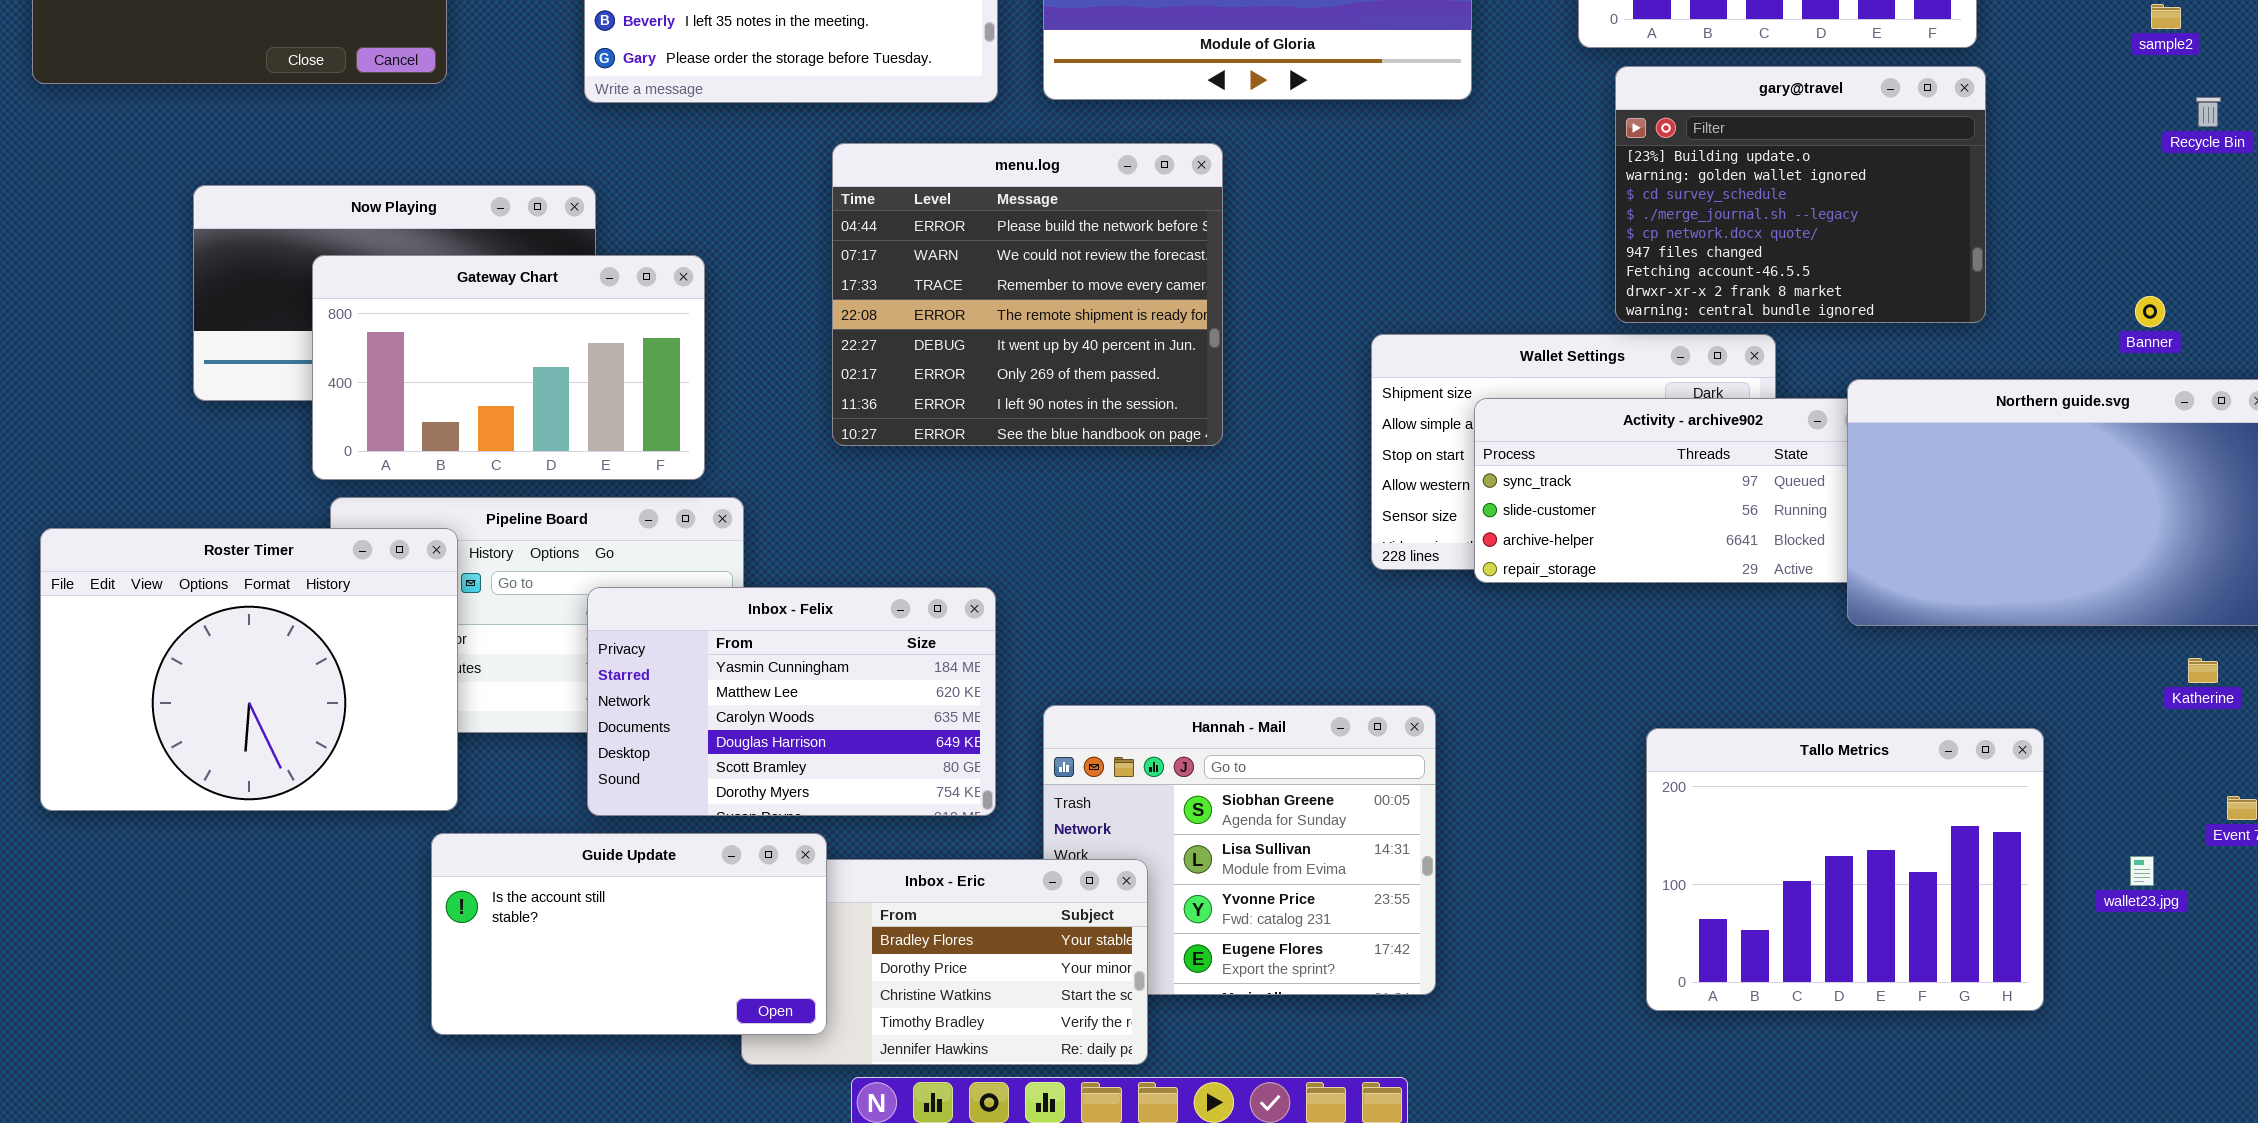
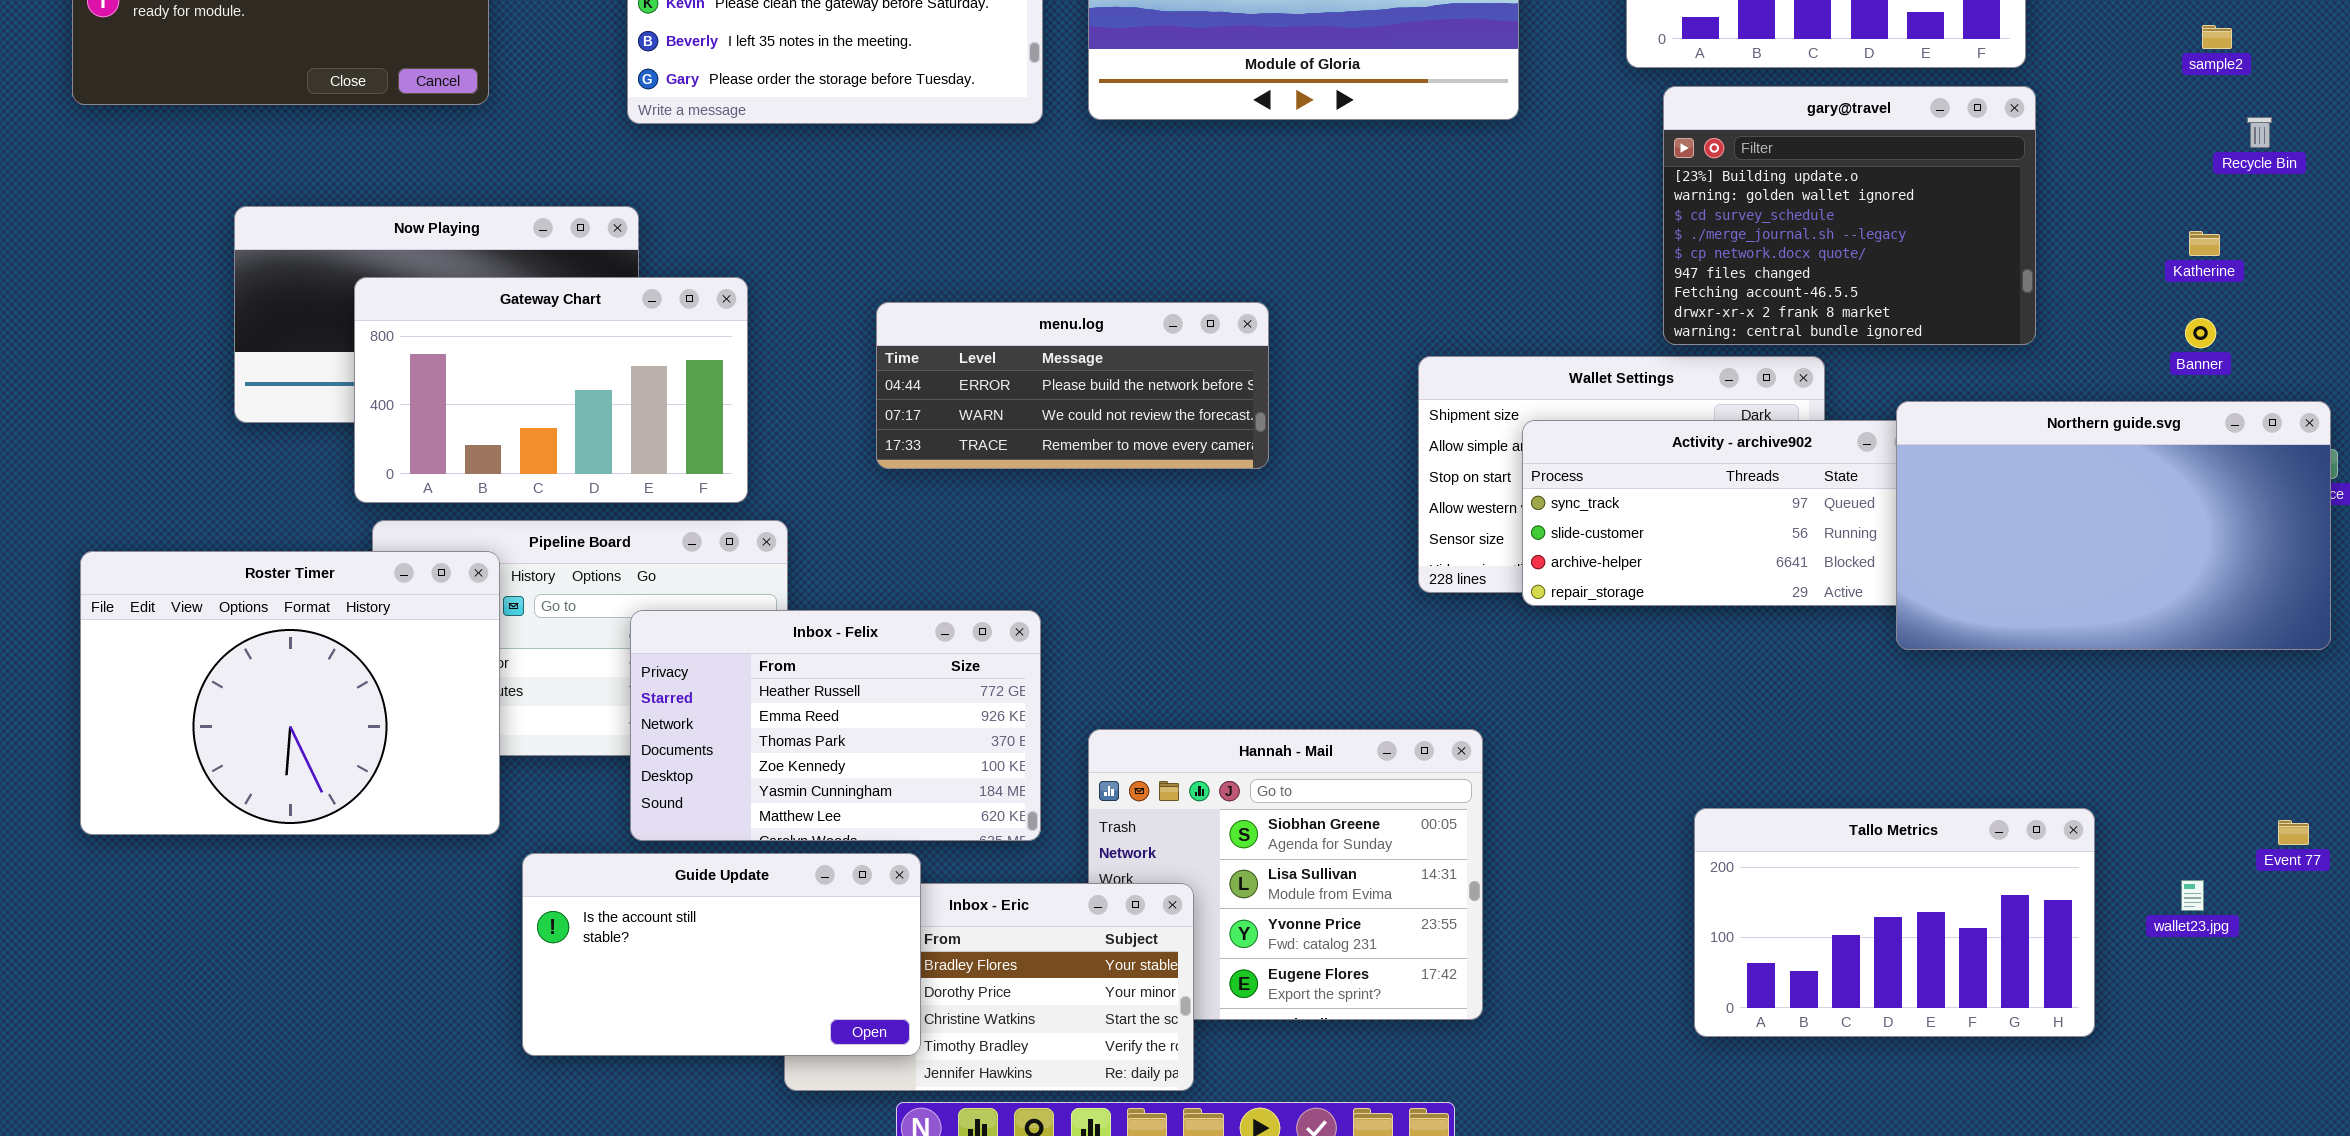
menu.log: [832,143,1223,446] -> [876,302,1269,469], resized
Inbox - Felix: [587,587,996,816] -> [630,610,1041,841], scrolled up 4 rows
Katherine: [2188,658,2218,683] -> [2189,231,2220,256], moved
Tallo Metrics: [1646,728,2044,1011] -> [1694,808,2095,1037], resized
Guide Update: [431,833,827,1035] -> [522,853,921,1056], moved

